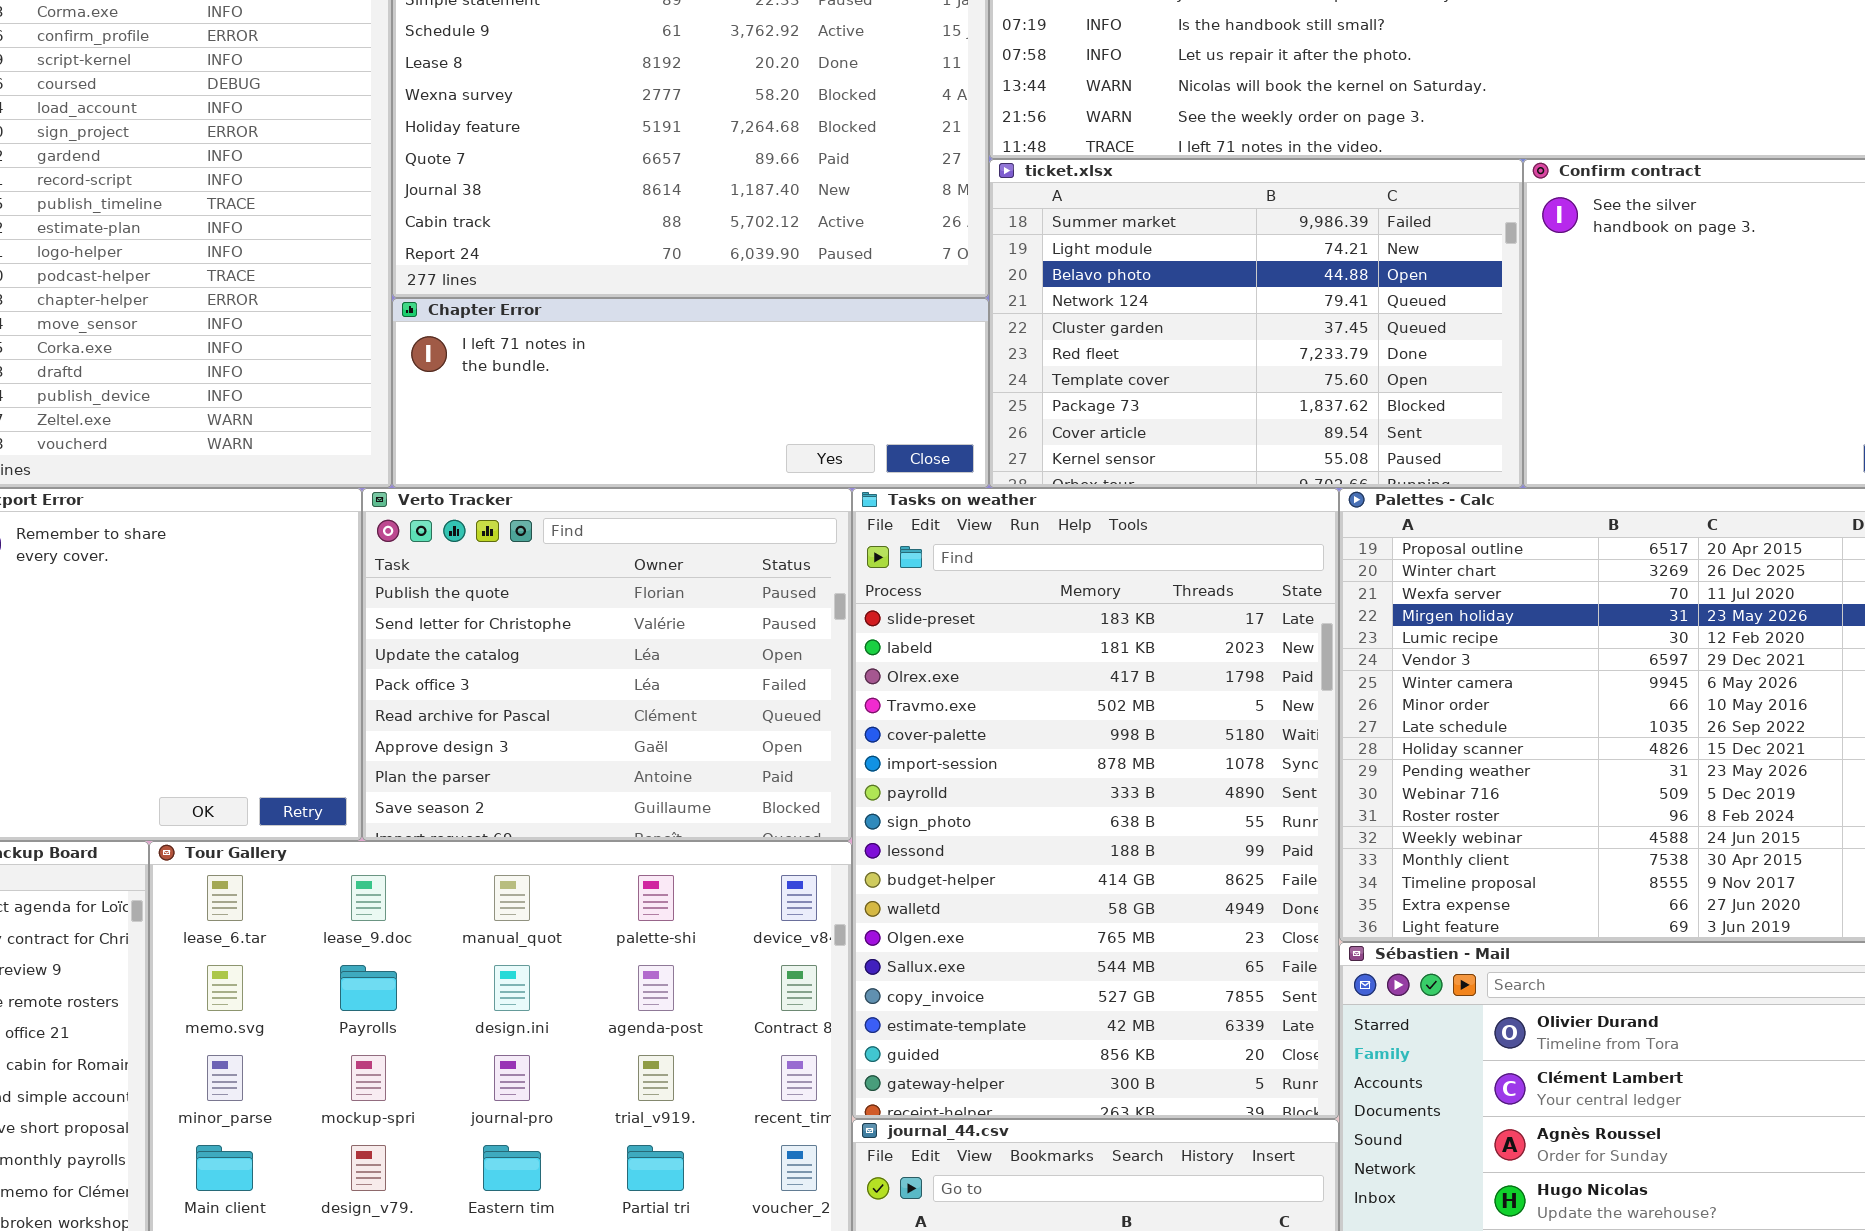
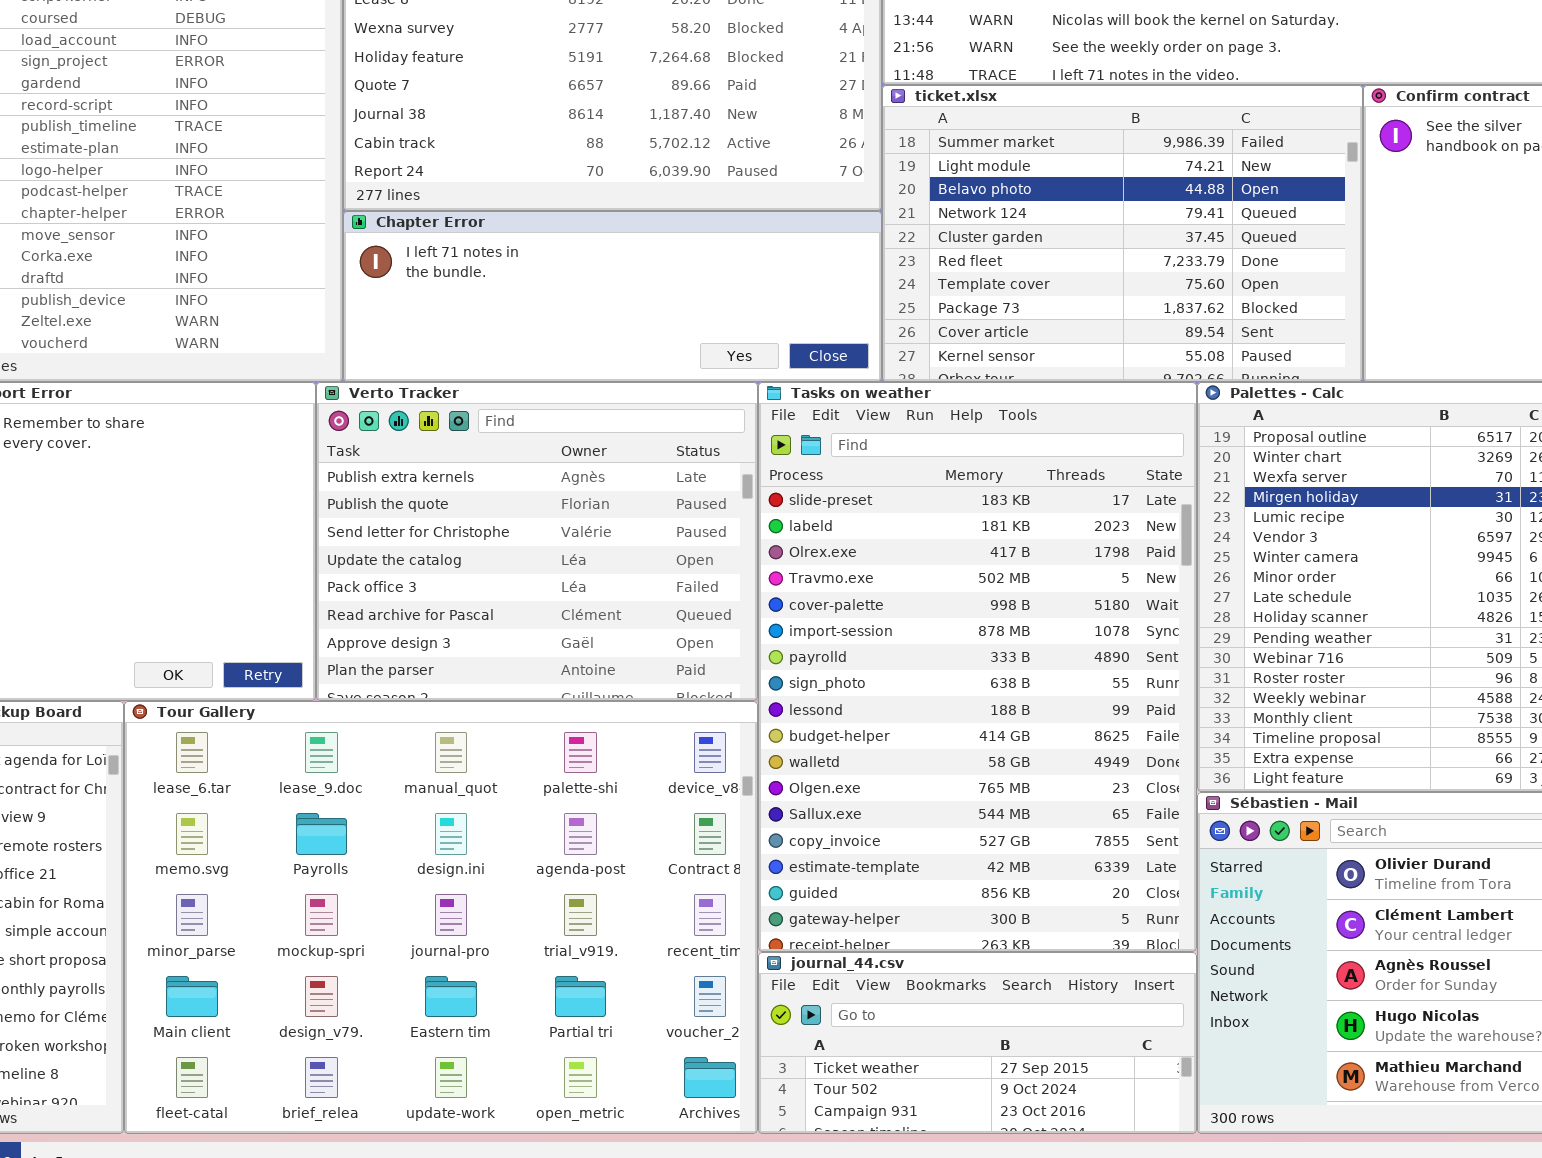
Verto Tracker: [362,488,852,841] -> [316,382,758,701], scrolled up 1 row

